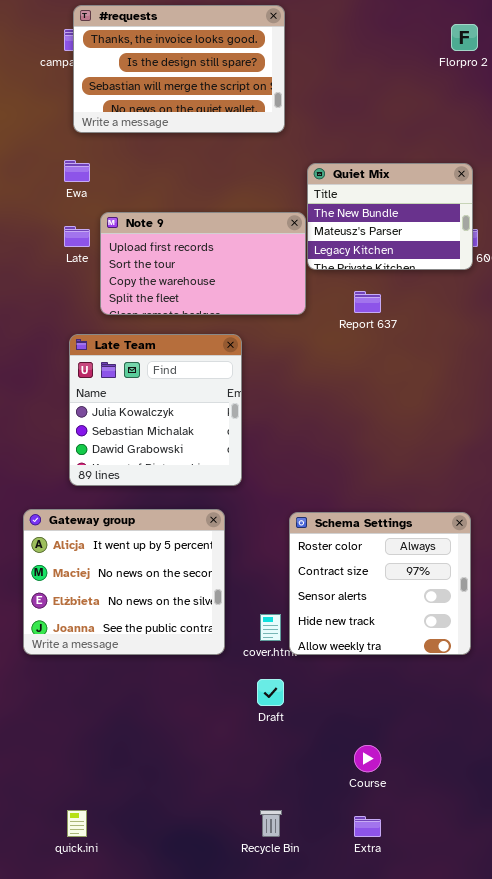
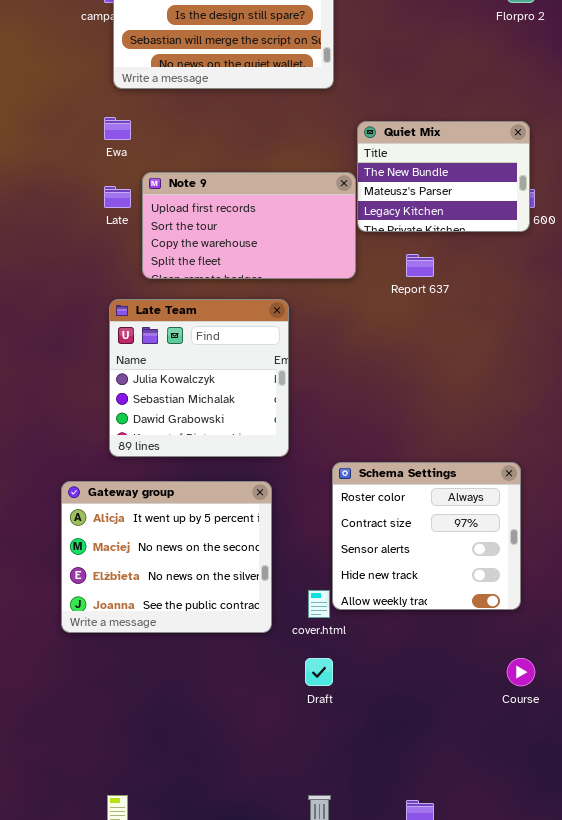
Schema Settings: [289,512,471,655] -> [332,462,521,610], moved
Course: [354,745,381,772] -> [507,658,535,686], moved

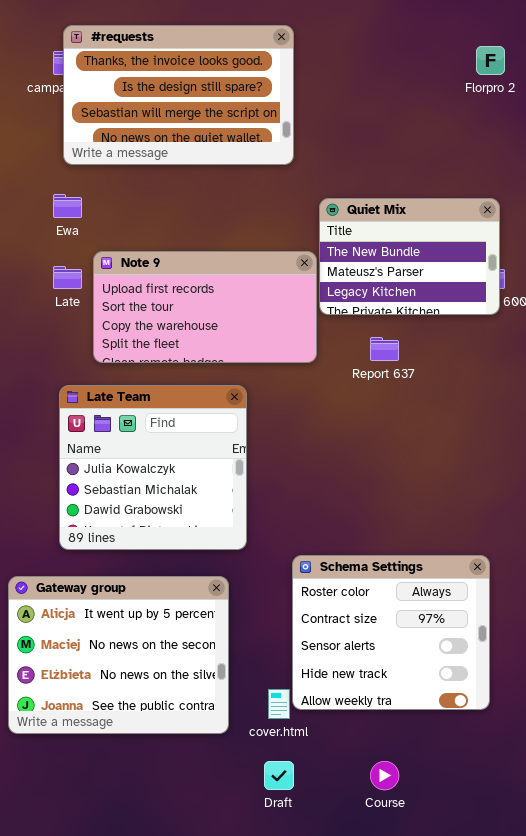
Course: [507,658,535,686] -> [370,761,399,790], moved

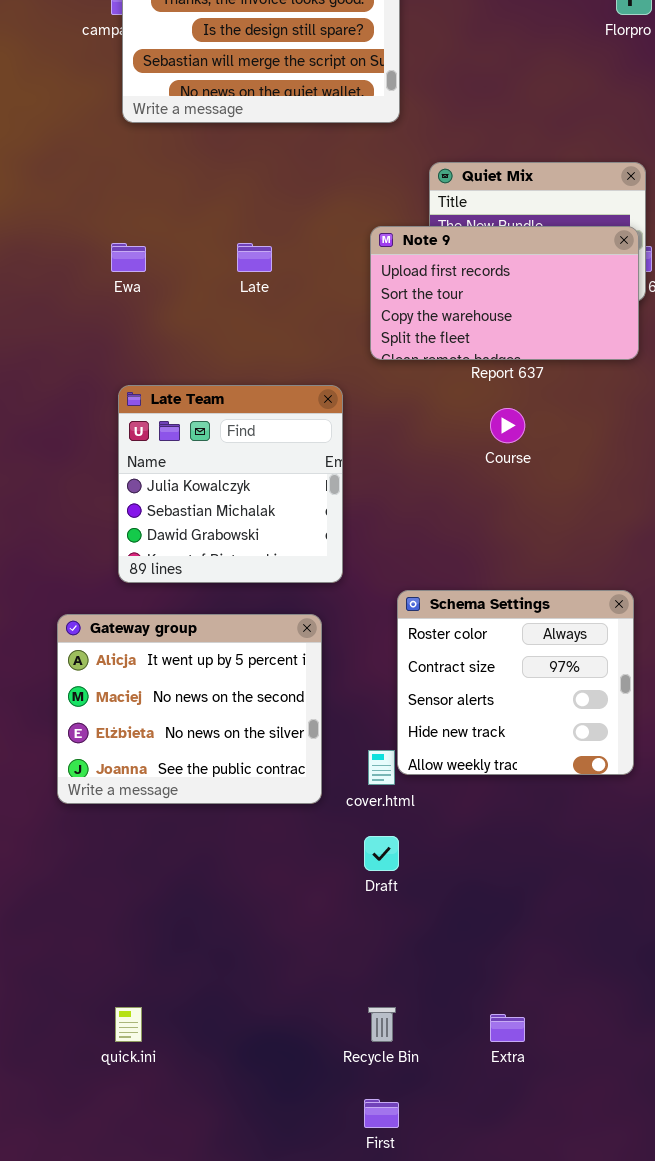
Ewa: [53,194,82,218] -> [111,243,146,272], moved
Note 9: [93,251,317,363] -> [370,226,639,360], moved
Late: [53,266,82,289] -> [237,243,272,272], moved
Course: [370,761,399,790] -> [490,408,525,443], moved

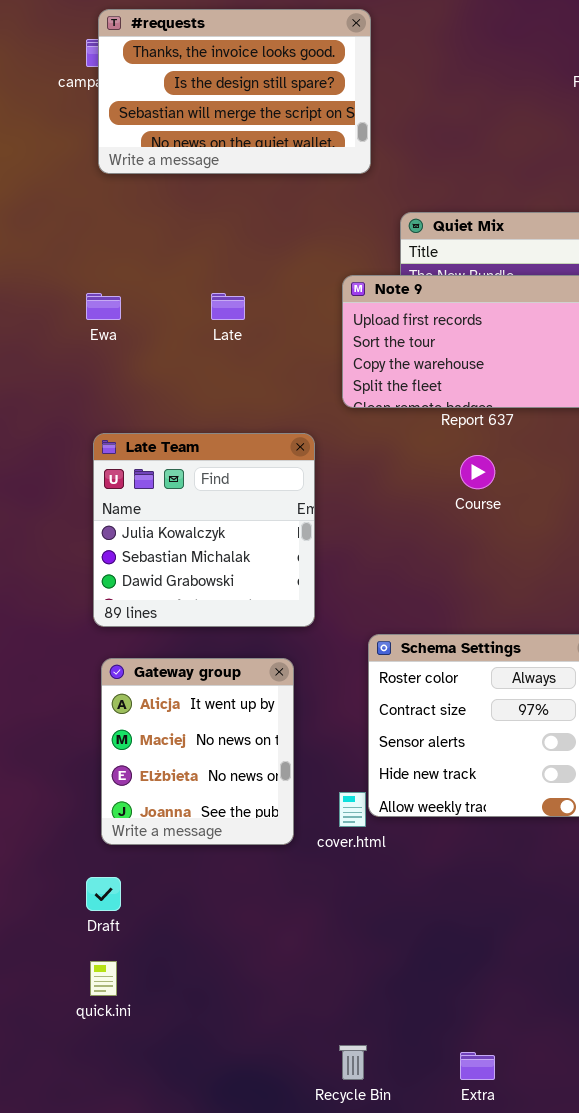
Gateway group: [57,614,322,804] -> [101,658,294,845], resized
Draft: [364,836,399,871] -> [86,877,121,911], moved
quick.ini: [115,1007,142,1042] -> [90,961,117,996], moved

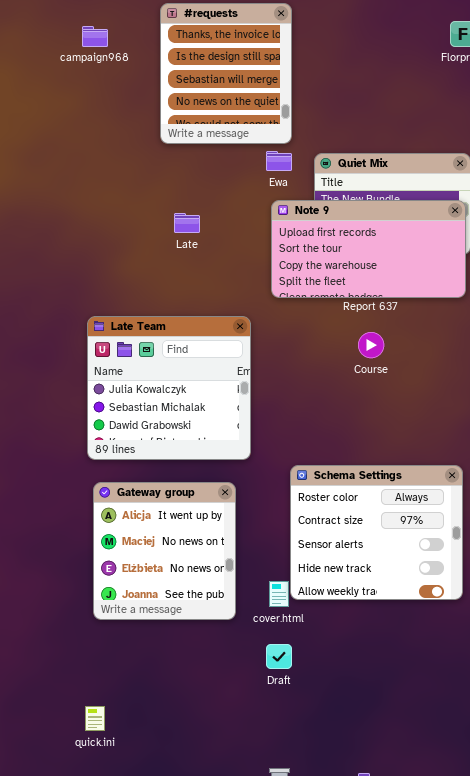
#requests: [98,9,371,174] -> [160,3,292,144], resized
Ewa: [86,293,121,320] -> [266,151,292,171], moved
Draft: [86,877,121,911] -> [266,644,292,669], moved

